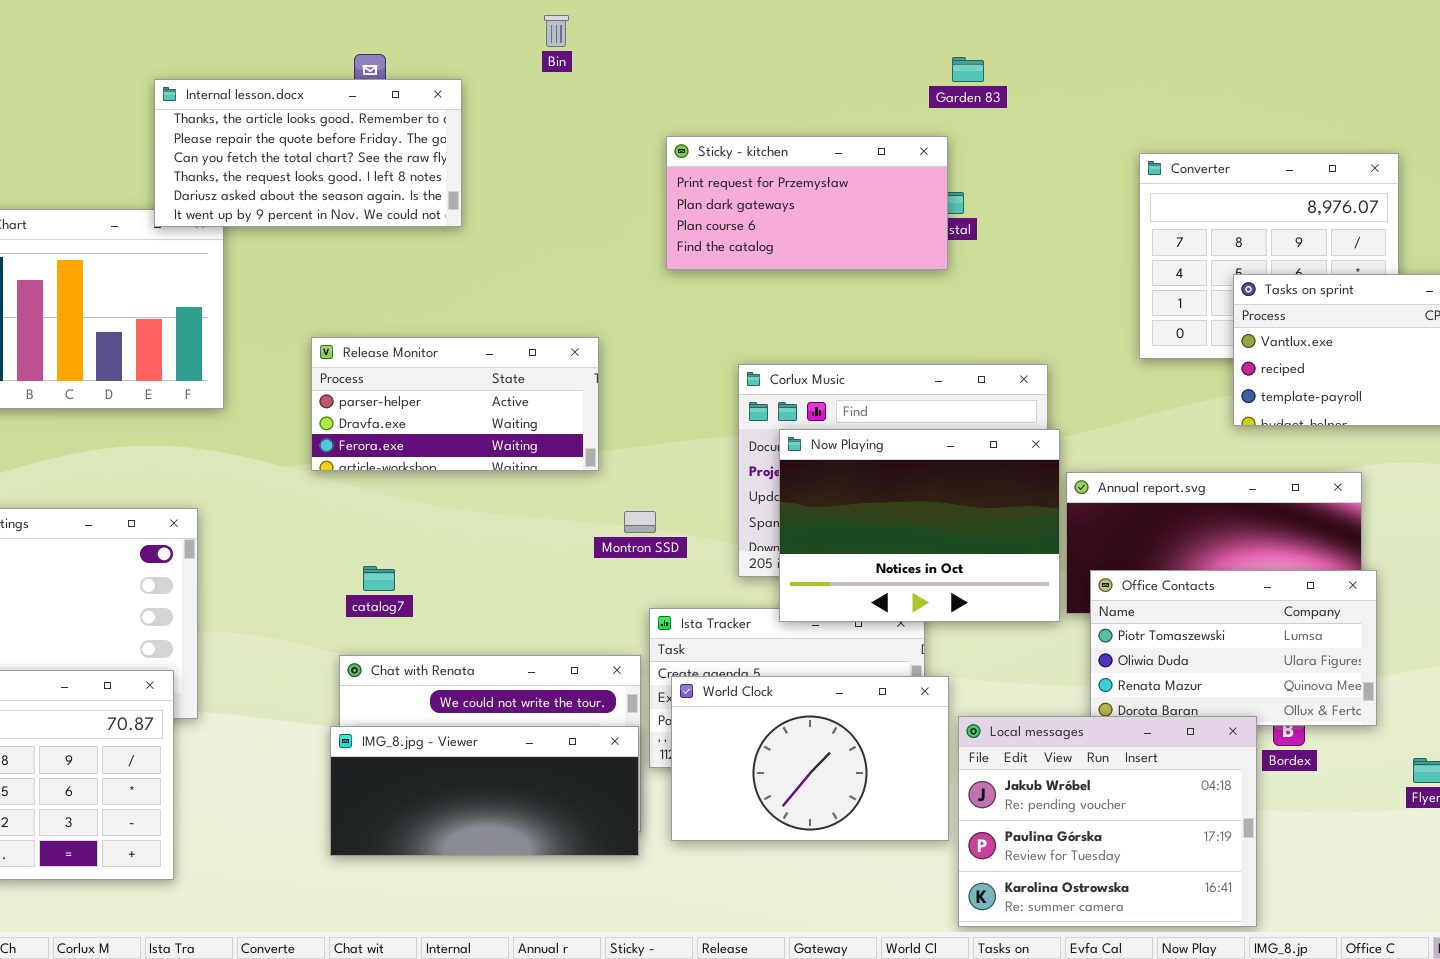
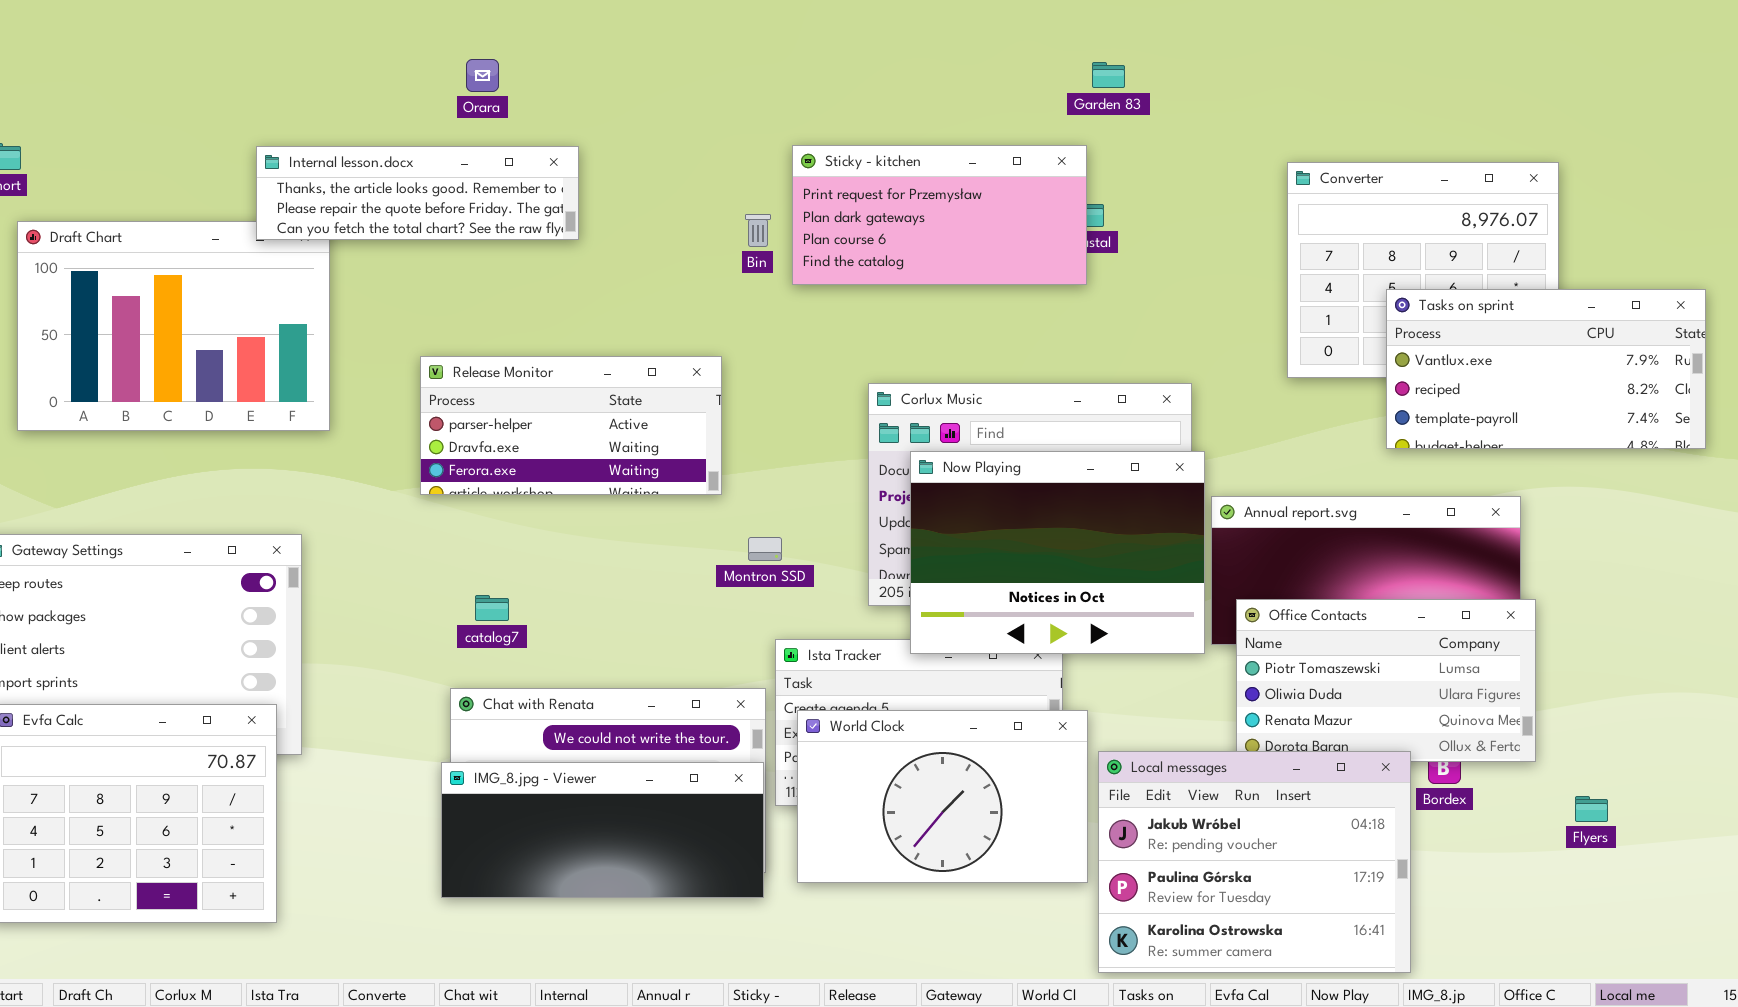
Bin: [544,15,569,47] -> [745,214,771,247], moved
Internal lesson.docx: [154,79,462,227] -> [256,146,579,240], resized

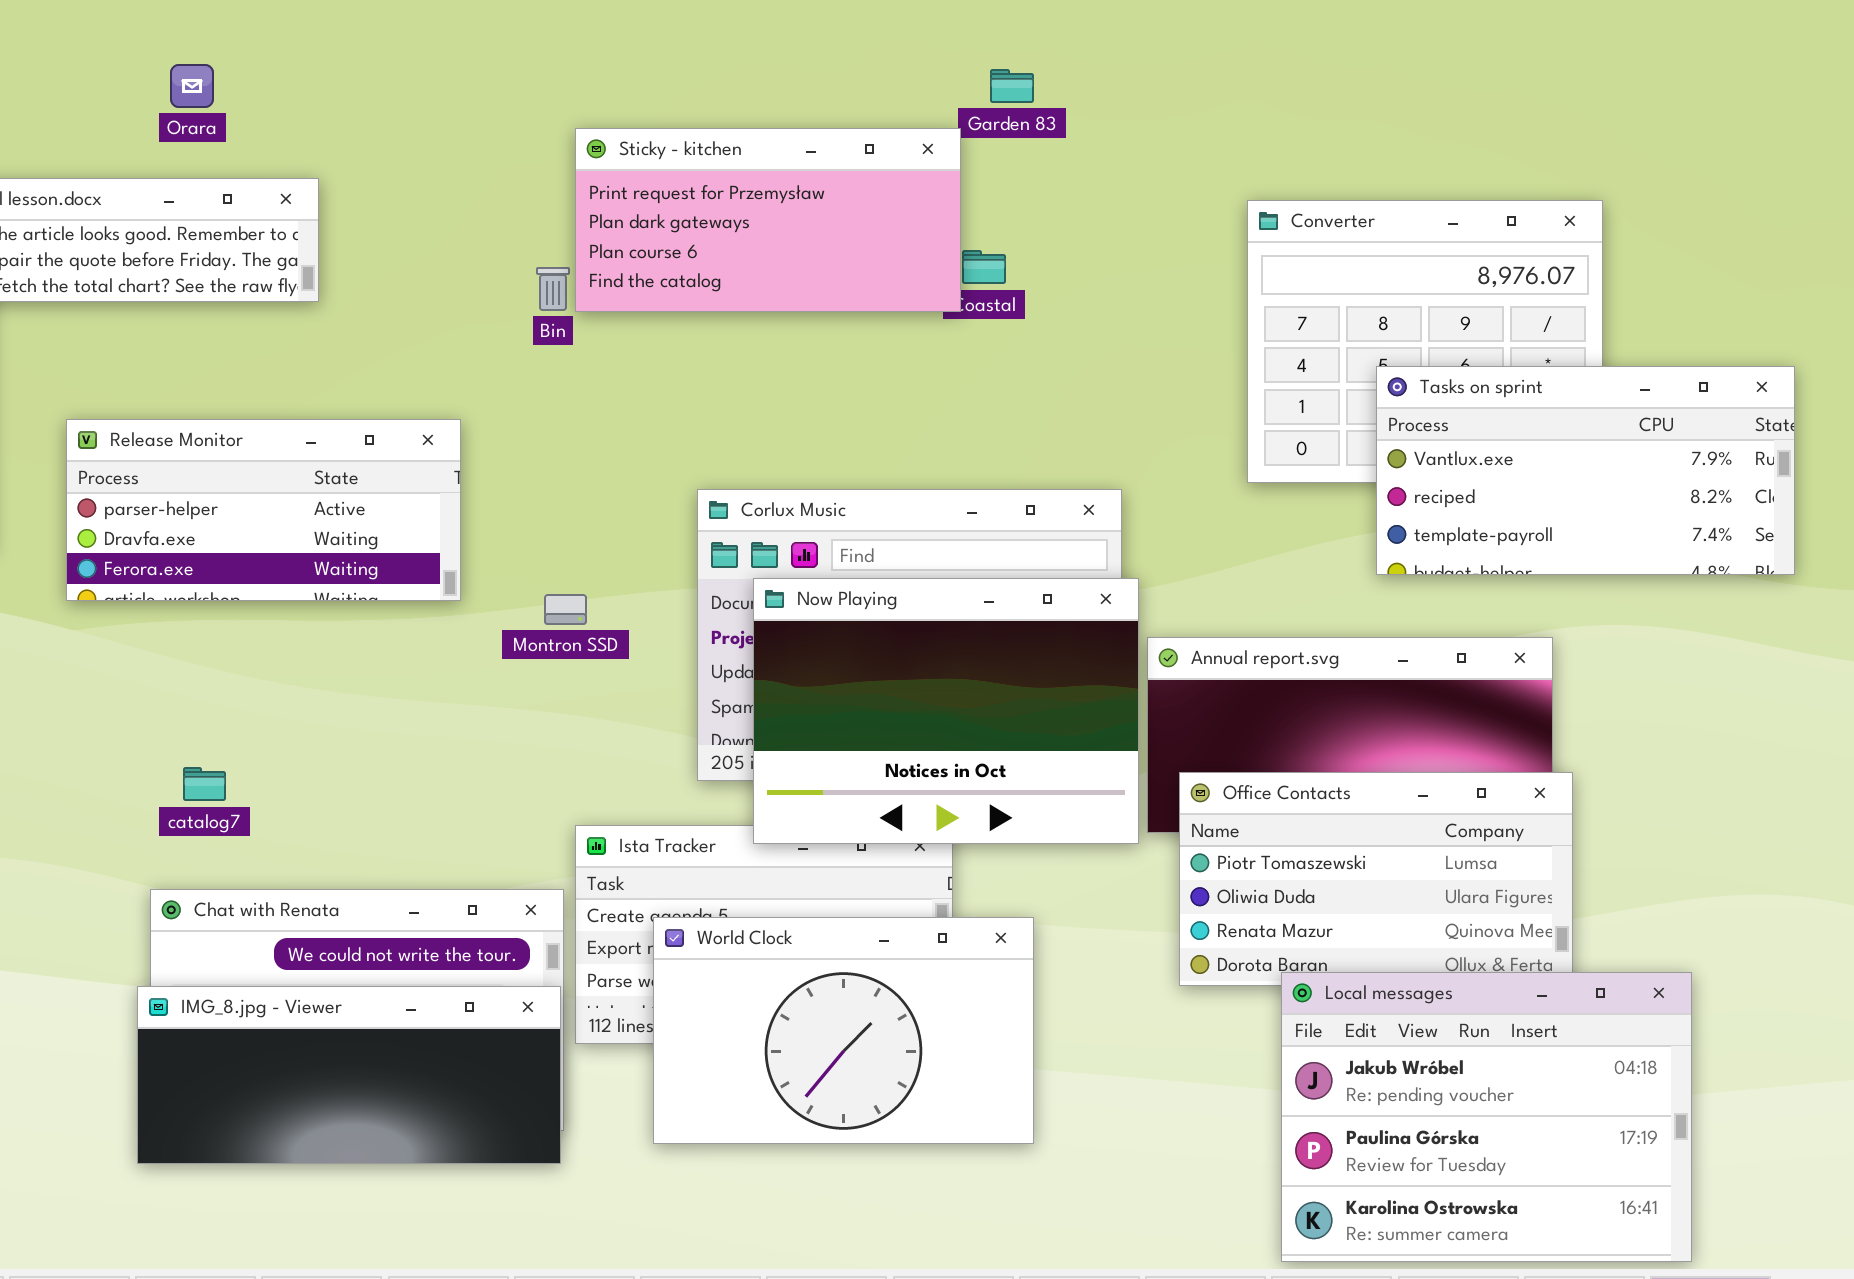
Sticky - kitchen: [792,145,1087,285] -> [575,128,961,312], moved
Release Monitor: [420,356,722,495] -> [66,419,461,601], moved
Montron SSD: [748,537,782,561] -> [544,594,587,625], moved
World Clock: [797,710,1088,883] -> [653,917,1034,1144], moved
Local messages: [1098,751,1411,973] -> [1281,972,1692,1262], moved

